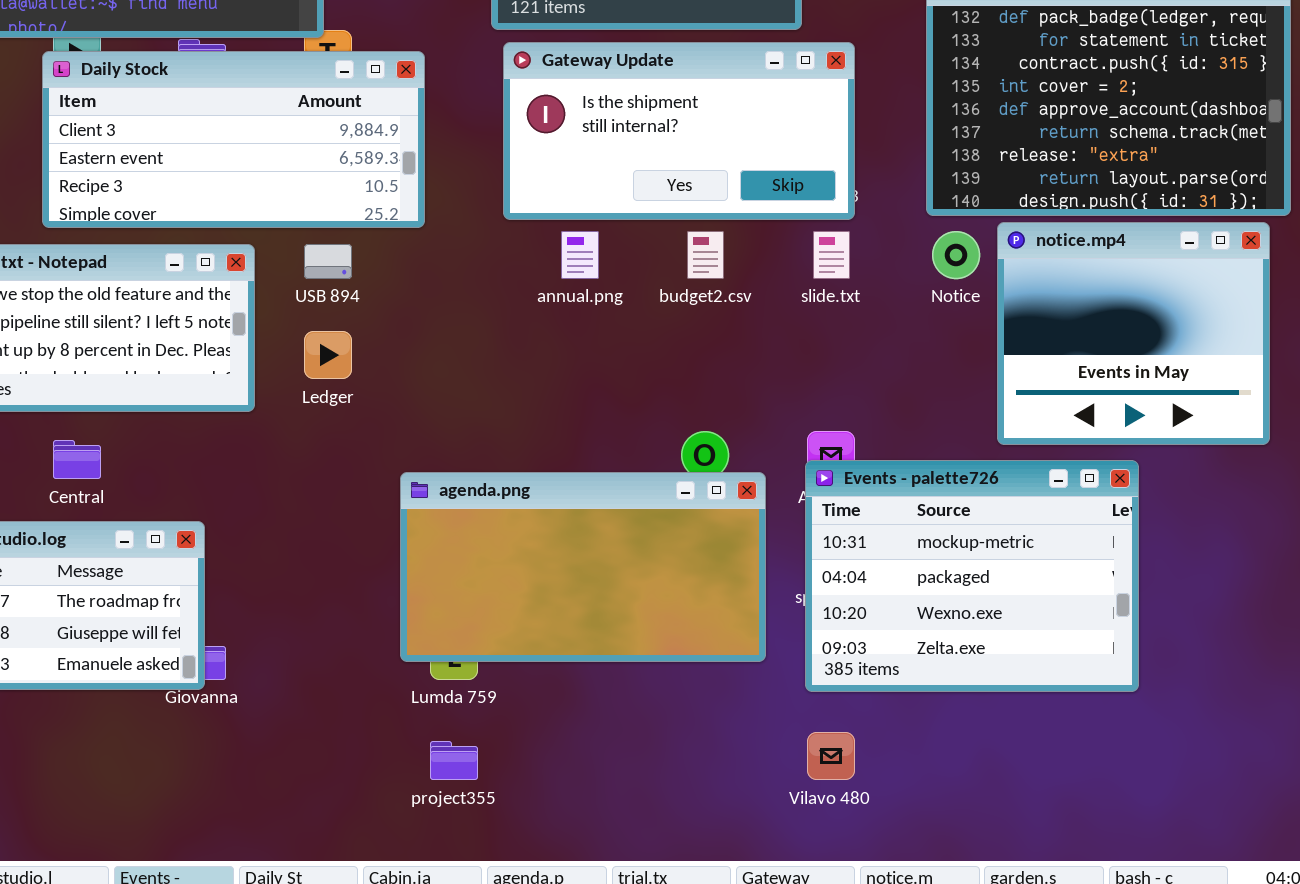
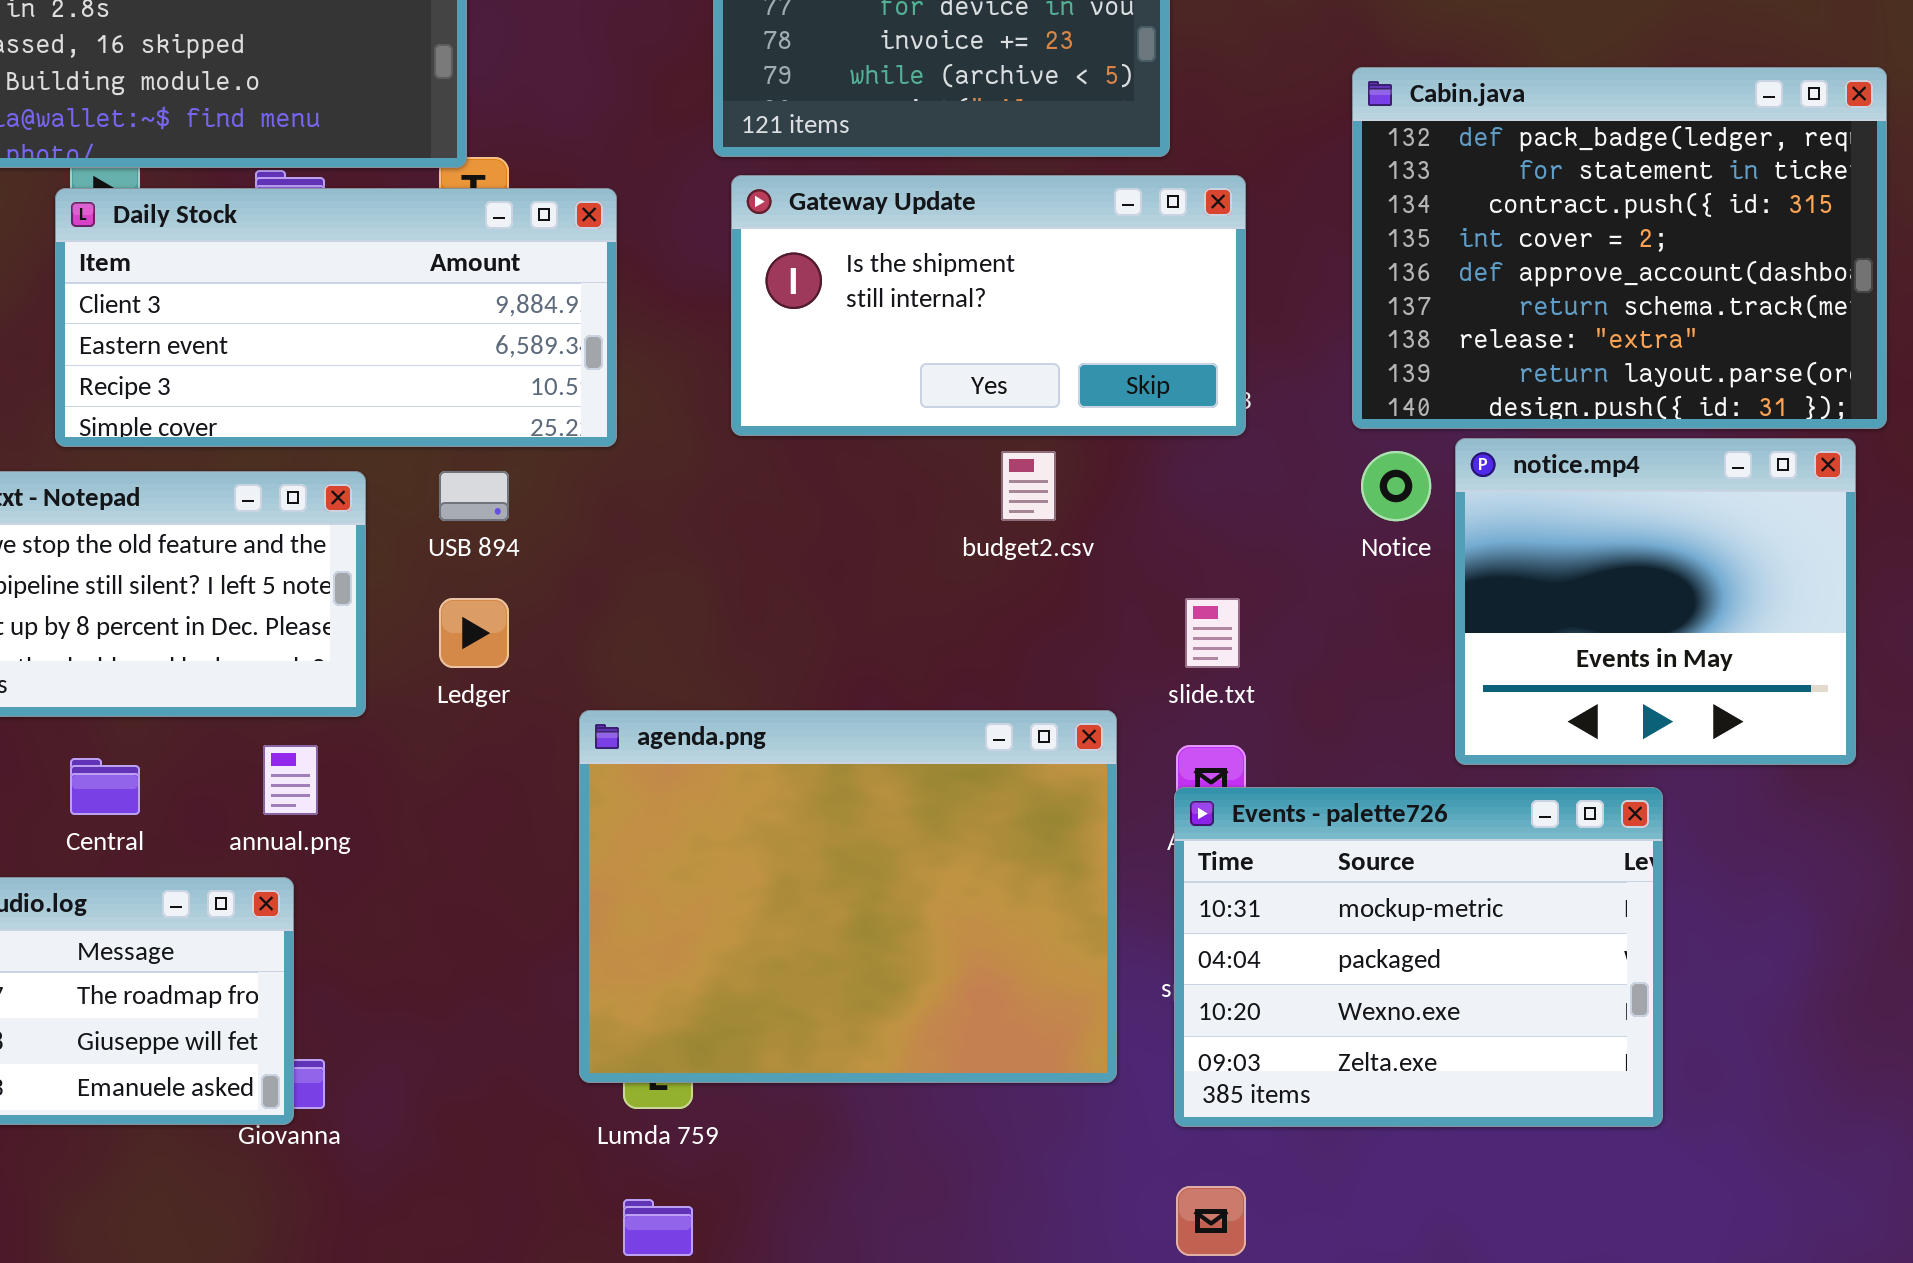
annual.png: [561,231,599,279] -> [263,745,318,815], moved
slide.txt: [813,231,850,279] -> [1185,598,1240,668], moved
agenda.png: [400,472,766,662] -> [579,710,1117,1083], resized

